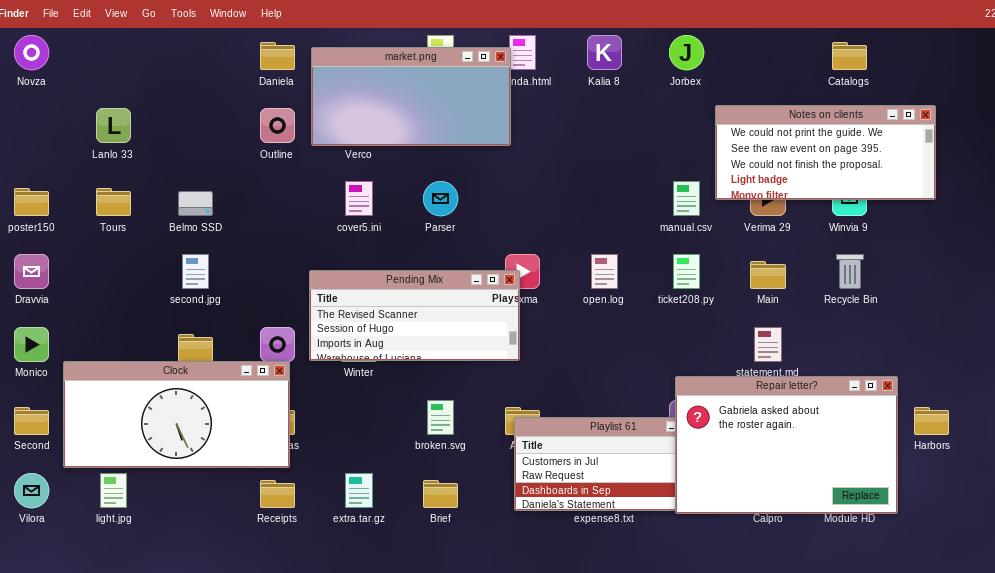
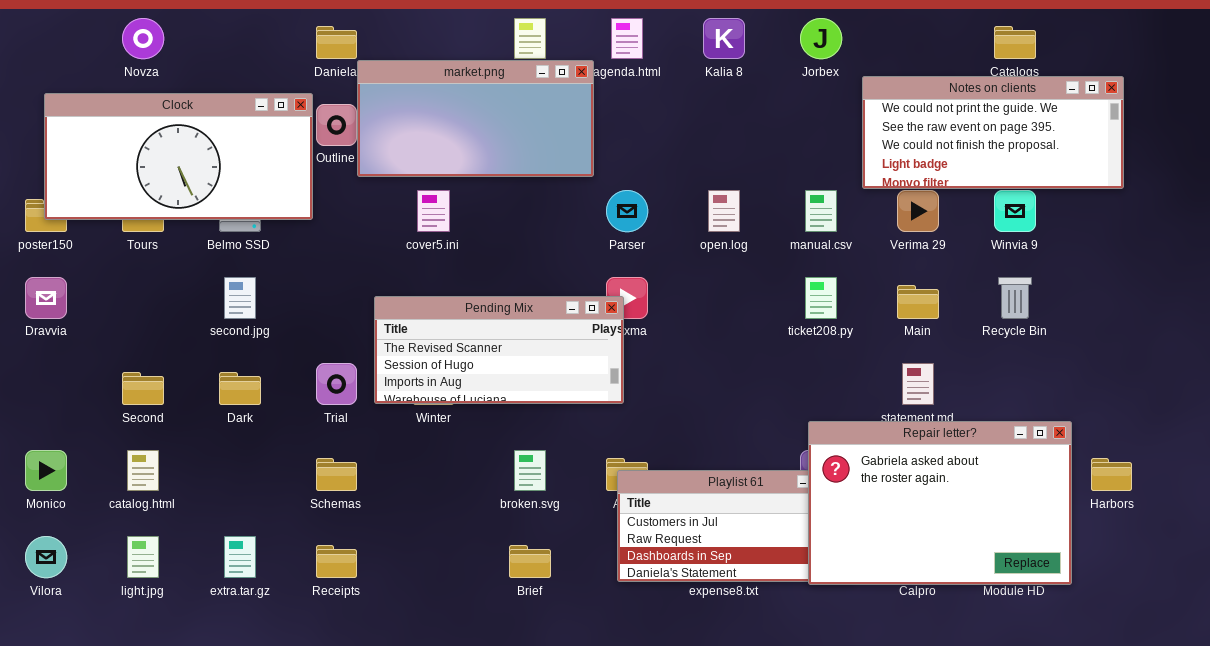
Novza: [14,35,49,70] -> [122,18,164,59], moved
market.png: [311,47,511,146] -> [357,60,594,177], moved
Notes on clients: [715,105,936,200] -> [862,76,1124,189], moved
Parser: [423,181,458,216] -> [606,190,648,232], moved
open.log: [591,254,618,289] -> [708,190,740,232], moved
Monico: [14,327,49,362] -> [25,450,67,491], moved
Clock: [63,361,290,468] -> [44,93,313,220], moved
Second: [14,407,49,435] -> [122,372,164,405], moved
extra.tar.gz: [345,473,373,508] -> [224,536,256,578], moved

